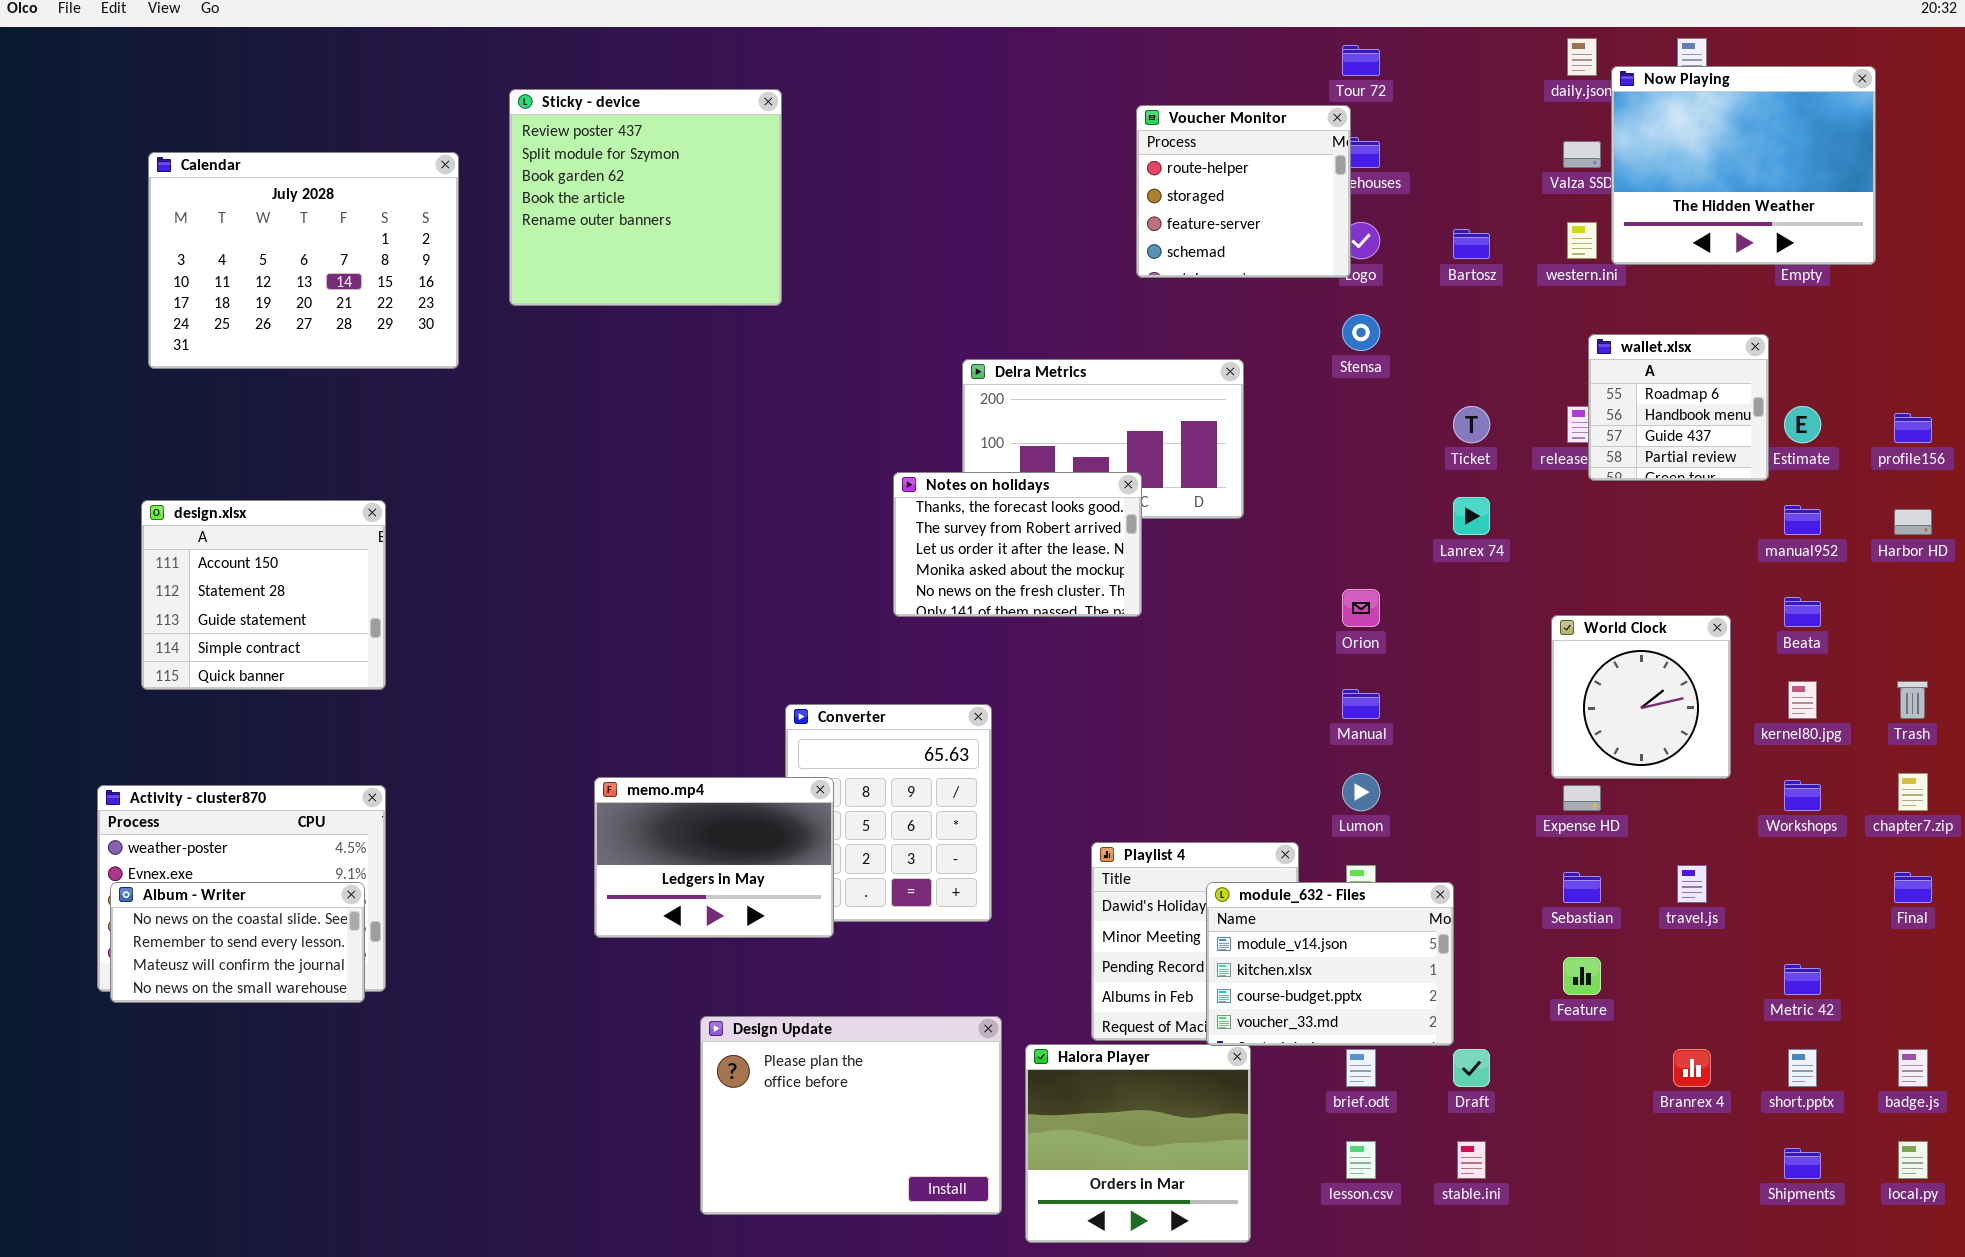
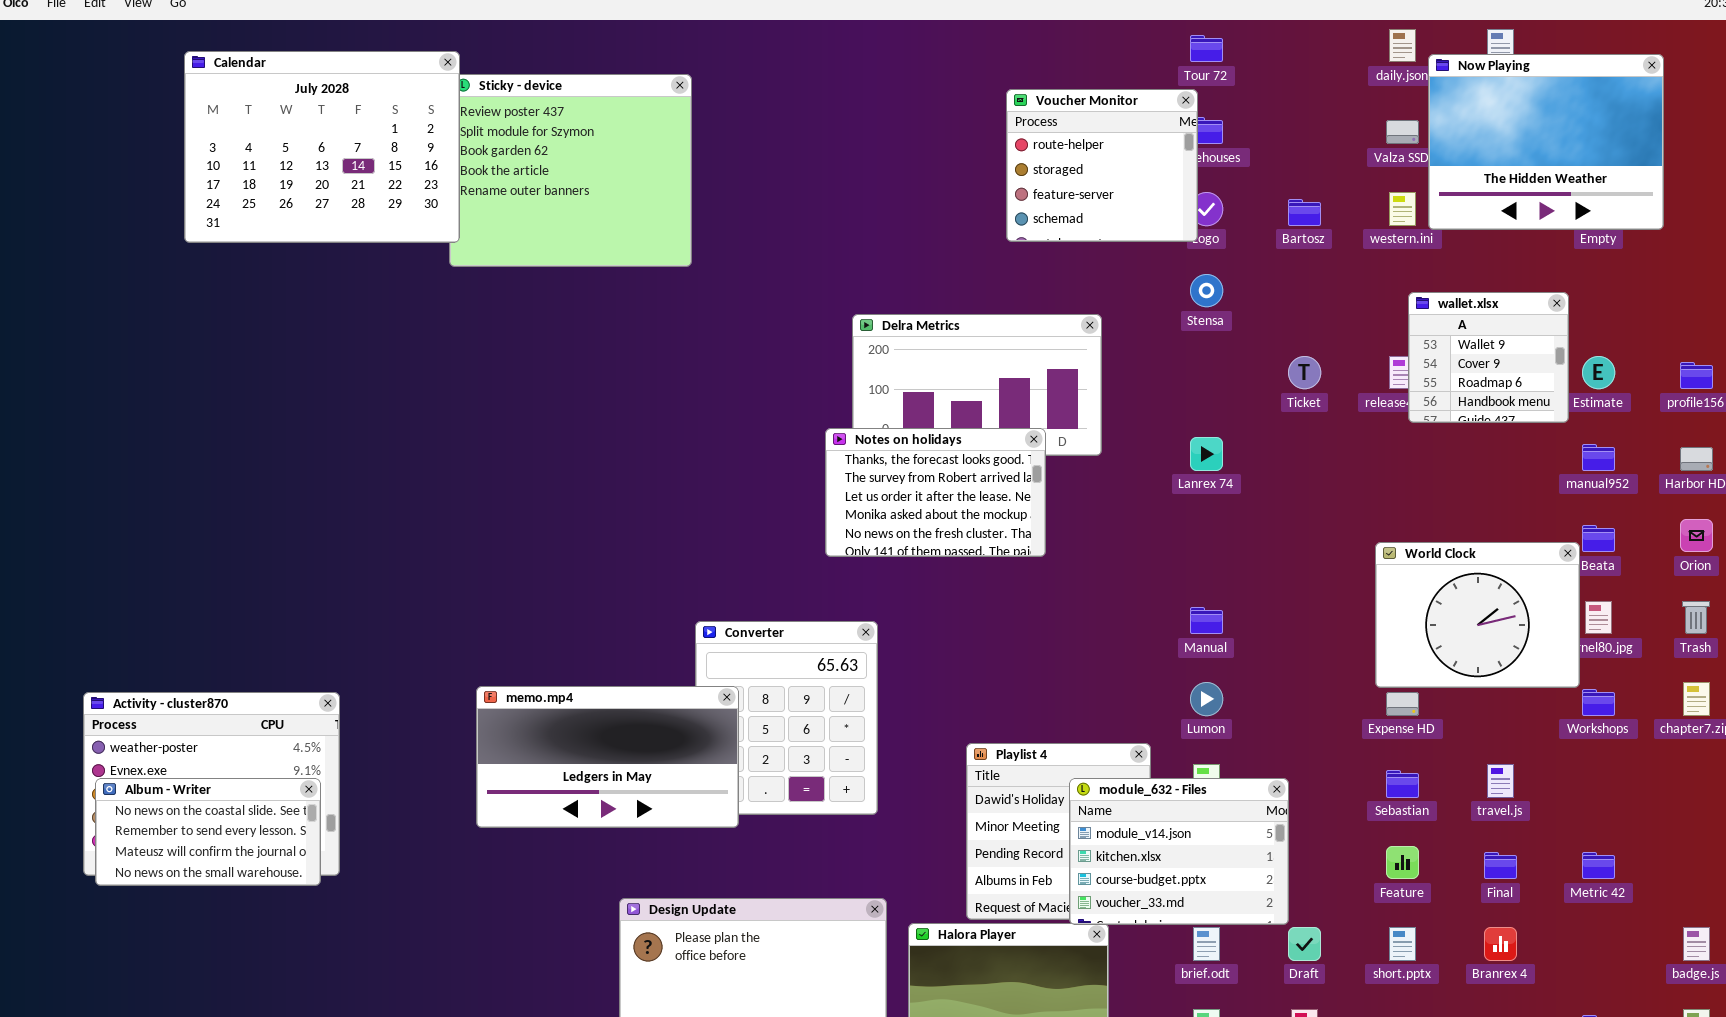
Calendar: [148,152,459,369] -> [184,51,460,243], moved
wallet.xlsx: [1588,334,1769,481] -> [1408,292,1569,423], scrolled up 2 rows
Notes on holidays: [893,472,1142,617] -> [825,428,1046,557], moved
Lanrex 74: [1453,497,1490,535] -> [1190,437,1223,471], moved
design.xlsx: [141,500,386,690] -> none, closed
Orion: [1342,589,1380,627] -> [1680,519,1713,552], moved
World Clock: [1551,615,1731,779] -> [1375,542,1580,688], resized
memo.mp4: [594,777,834,938] -> [476,686,739,828], resized
Final: [1894,872,1932,903] -> [1484,852,1517,879], moved
short.pptx: [1788,1049,1817,1087] -> [1389,927,1416,961], moved

